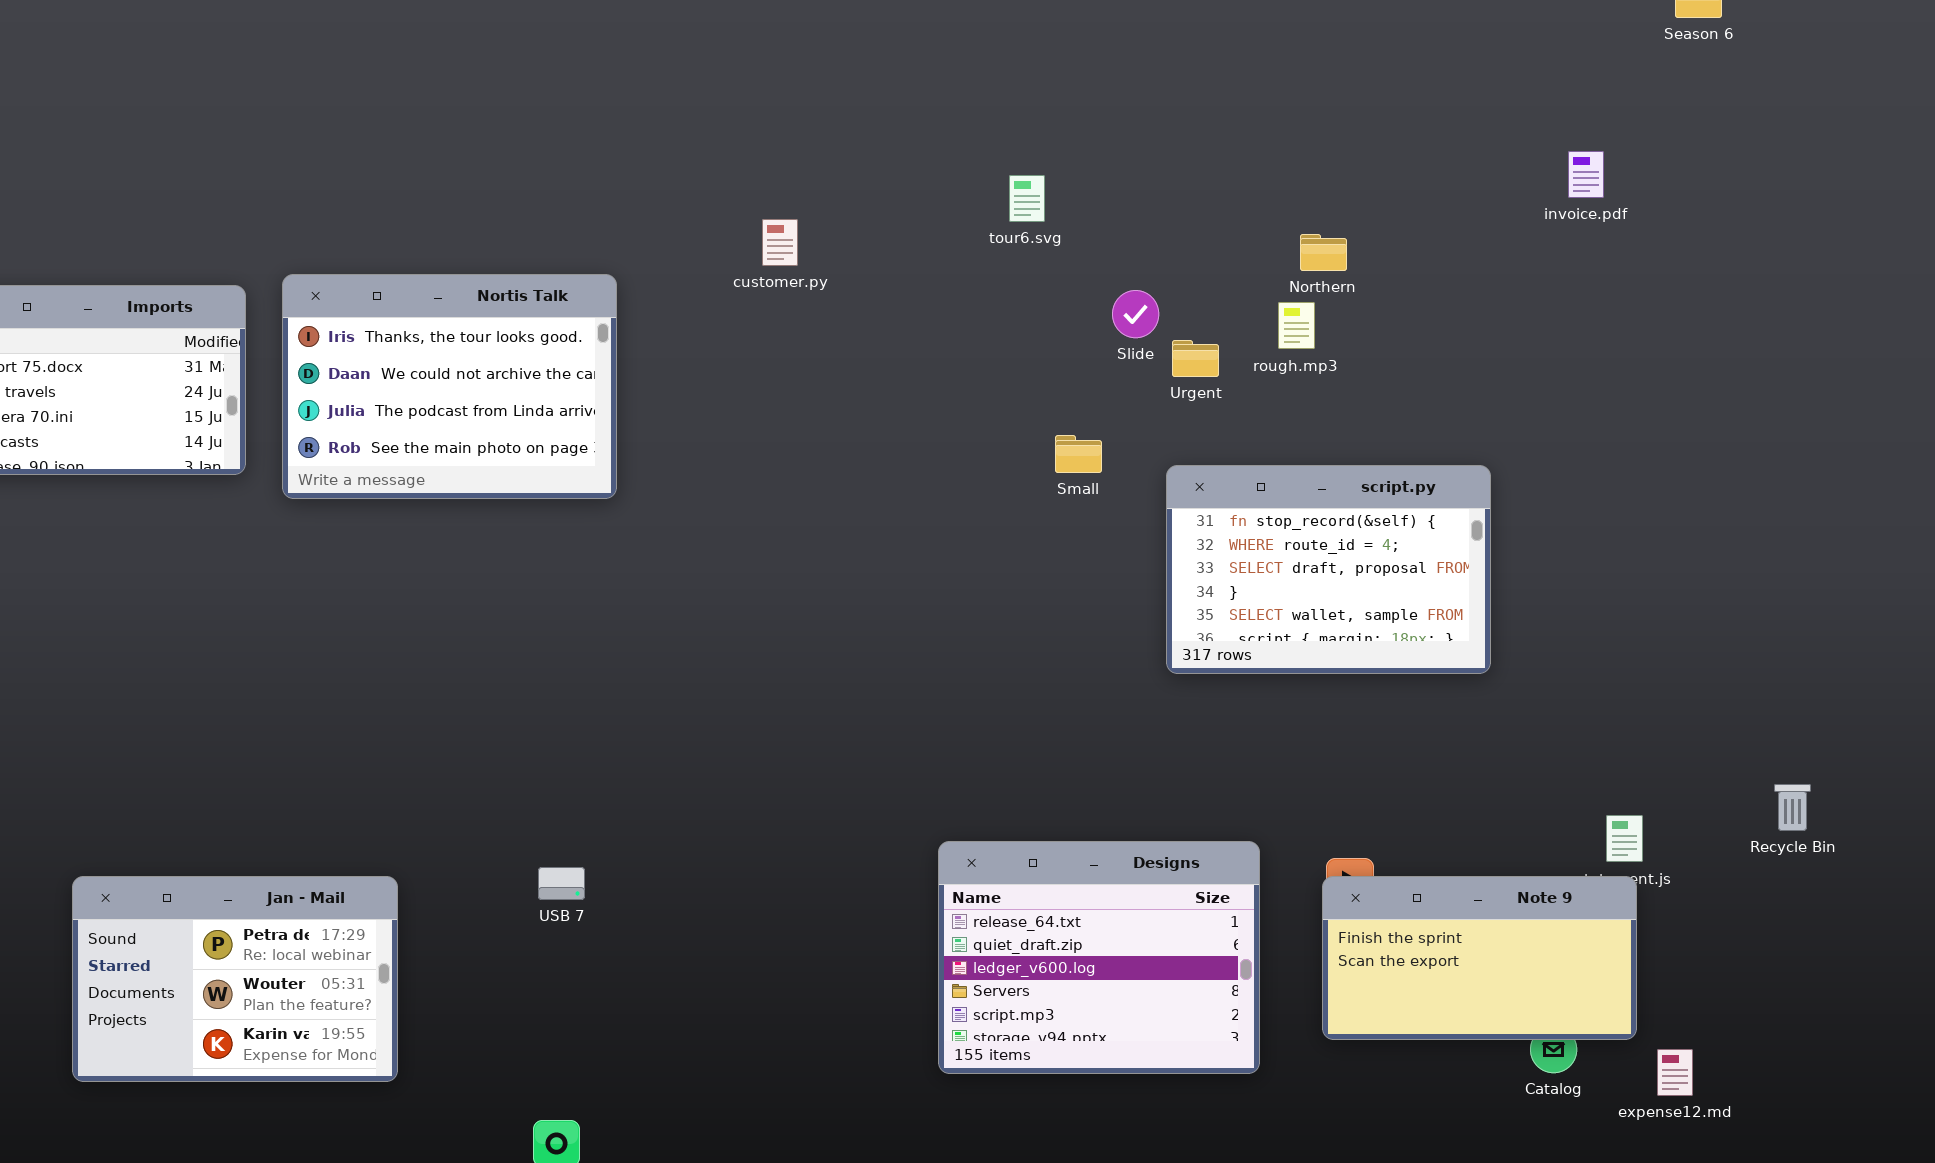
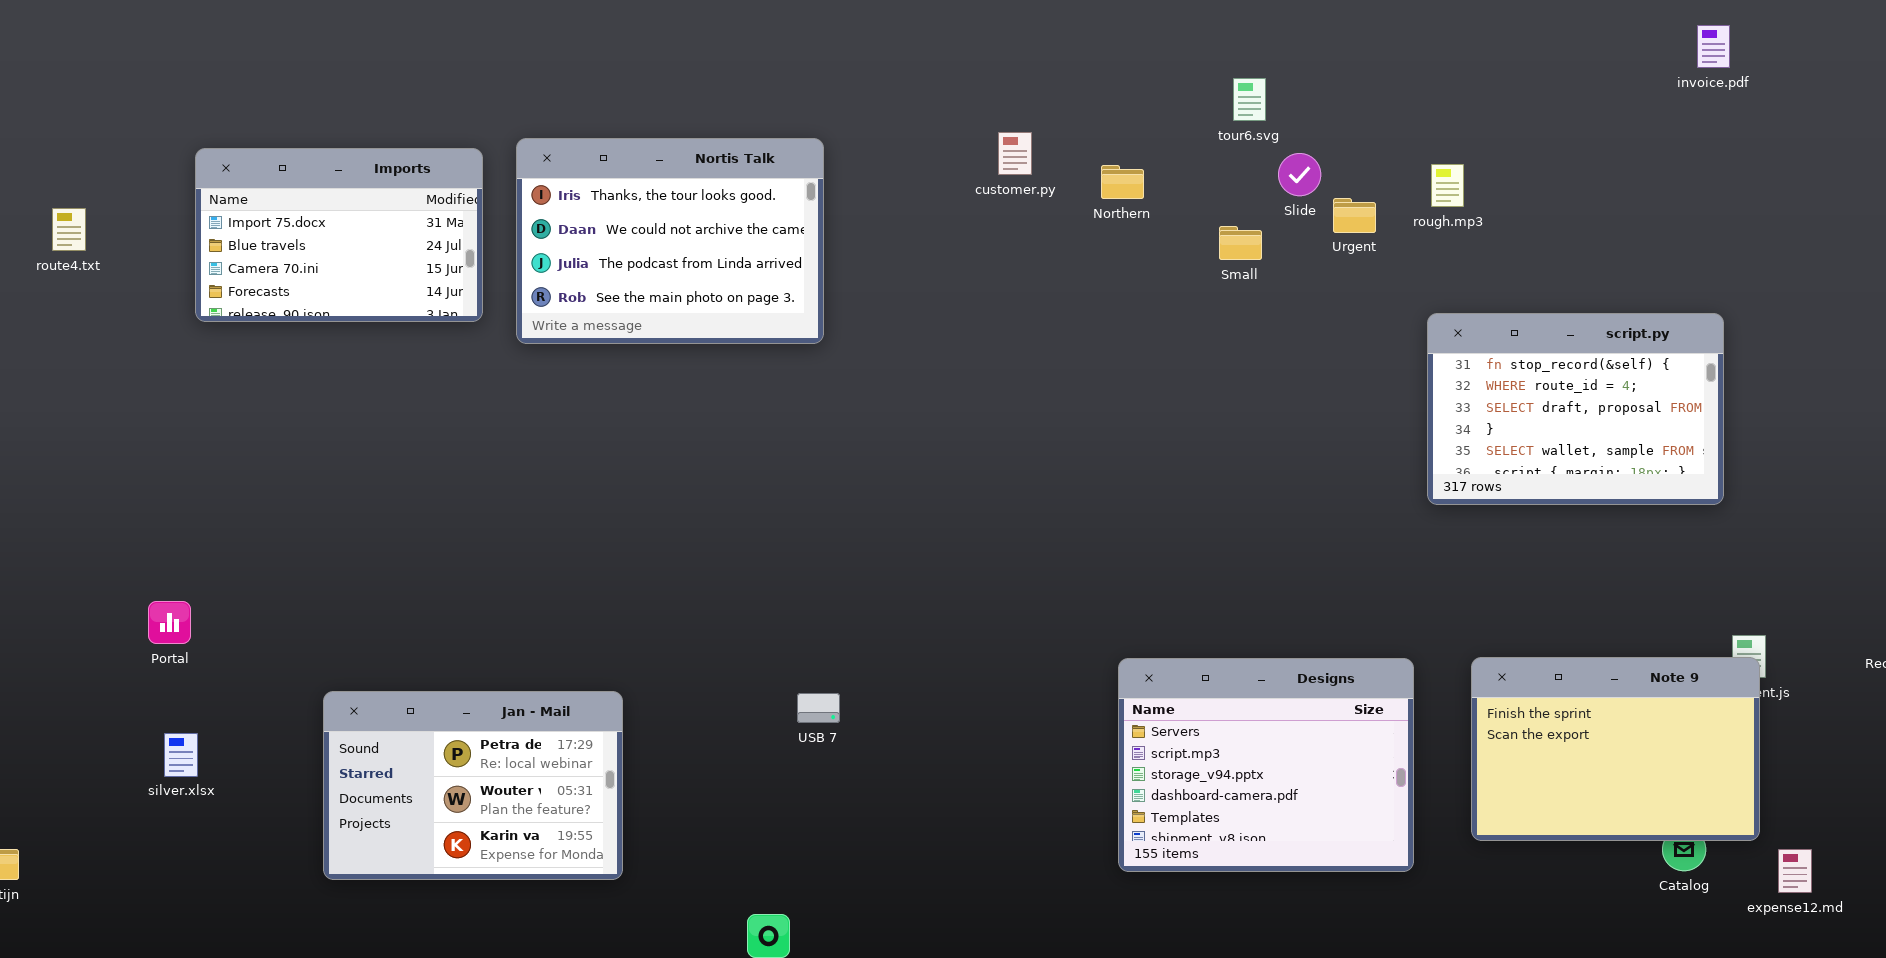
tour6.svg: [1009,175,1045,222] -> [1233,78,1266,121], moved
customer.py: [762,219,798,266] -> [998,132,1032,175], moved
Northern: [1300,234,1347,271] -> [1101,165,1144,199], moved
Small: [1055,435,1102,473] -> [1219,226,1262,260], moved
script.py: [1166,465,1491,674] -> [1427,313,1724,505], moved
Designs: [938,841,1260,1074] -> [1118,658,1414,872], scrolled down 3 rows
USB 7: [538,867,585,900] -> [797,693,840,723], moved
Note 9: [1322,876,1637,1040] -> [1471,657,1760,841], resized

